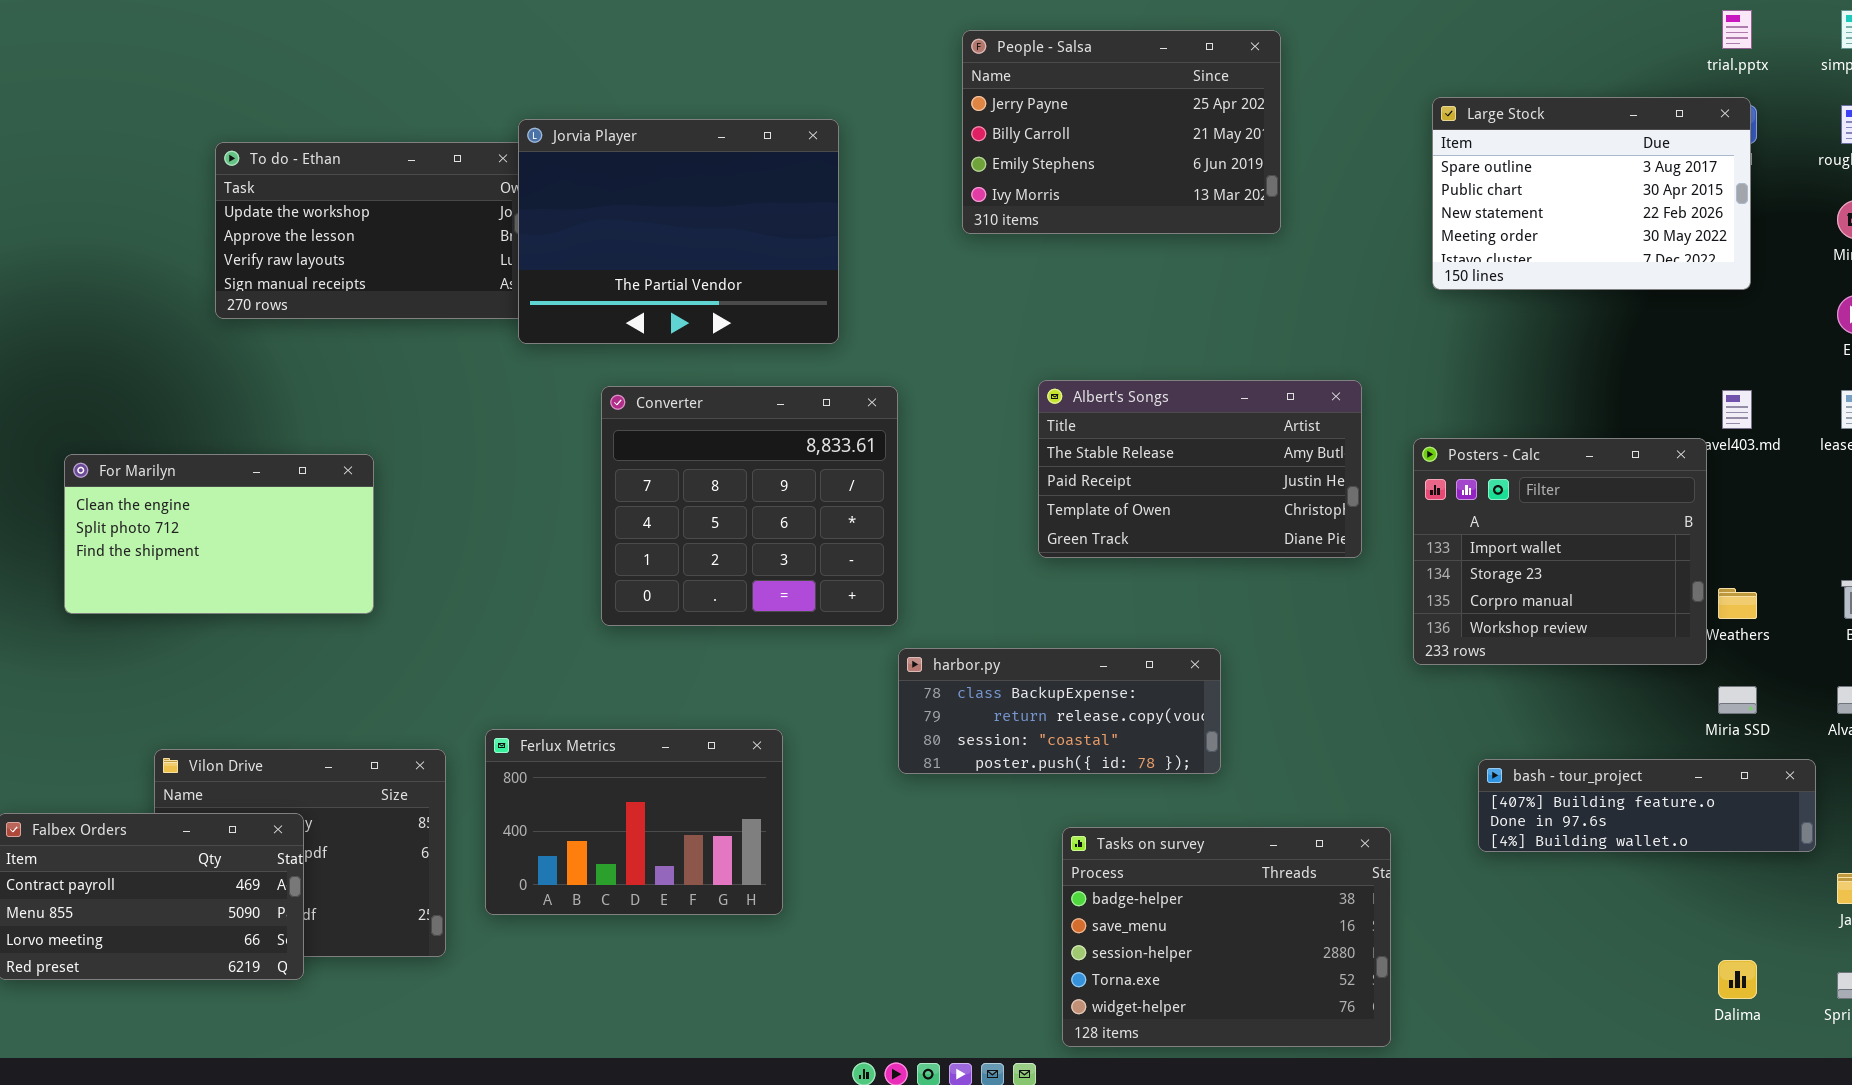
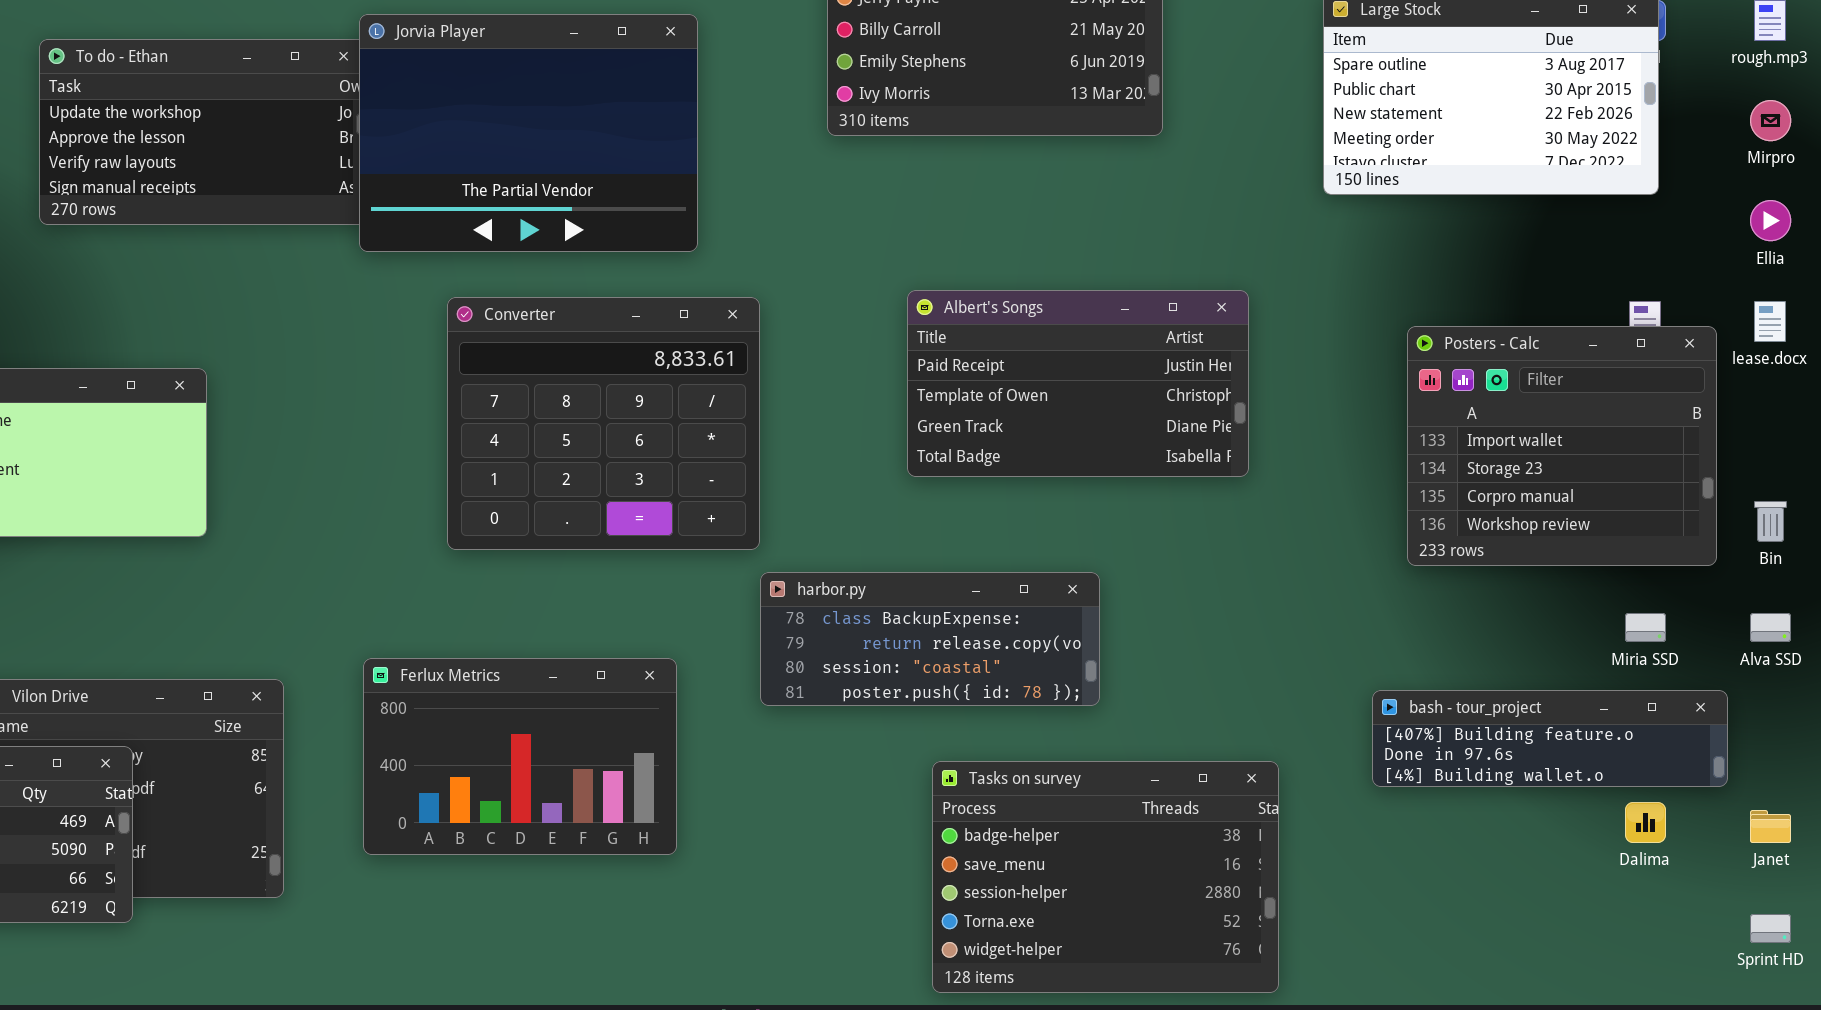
Albert's Songs: [1038,380,1362,558] -> [907,290,1249,477], scrolled down 1 row
Posters - Calc: [1413,438,1707,665] -> [1407,326,1717,566], moved
Ferlux Metrics: [485,729,783,915] -> [363,658,677,855], moved
Dalima: [1718,960,1757,999] -> [1625,802,1666,843], moved

